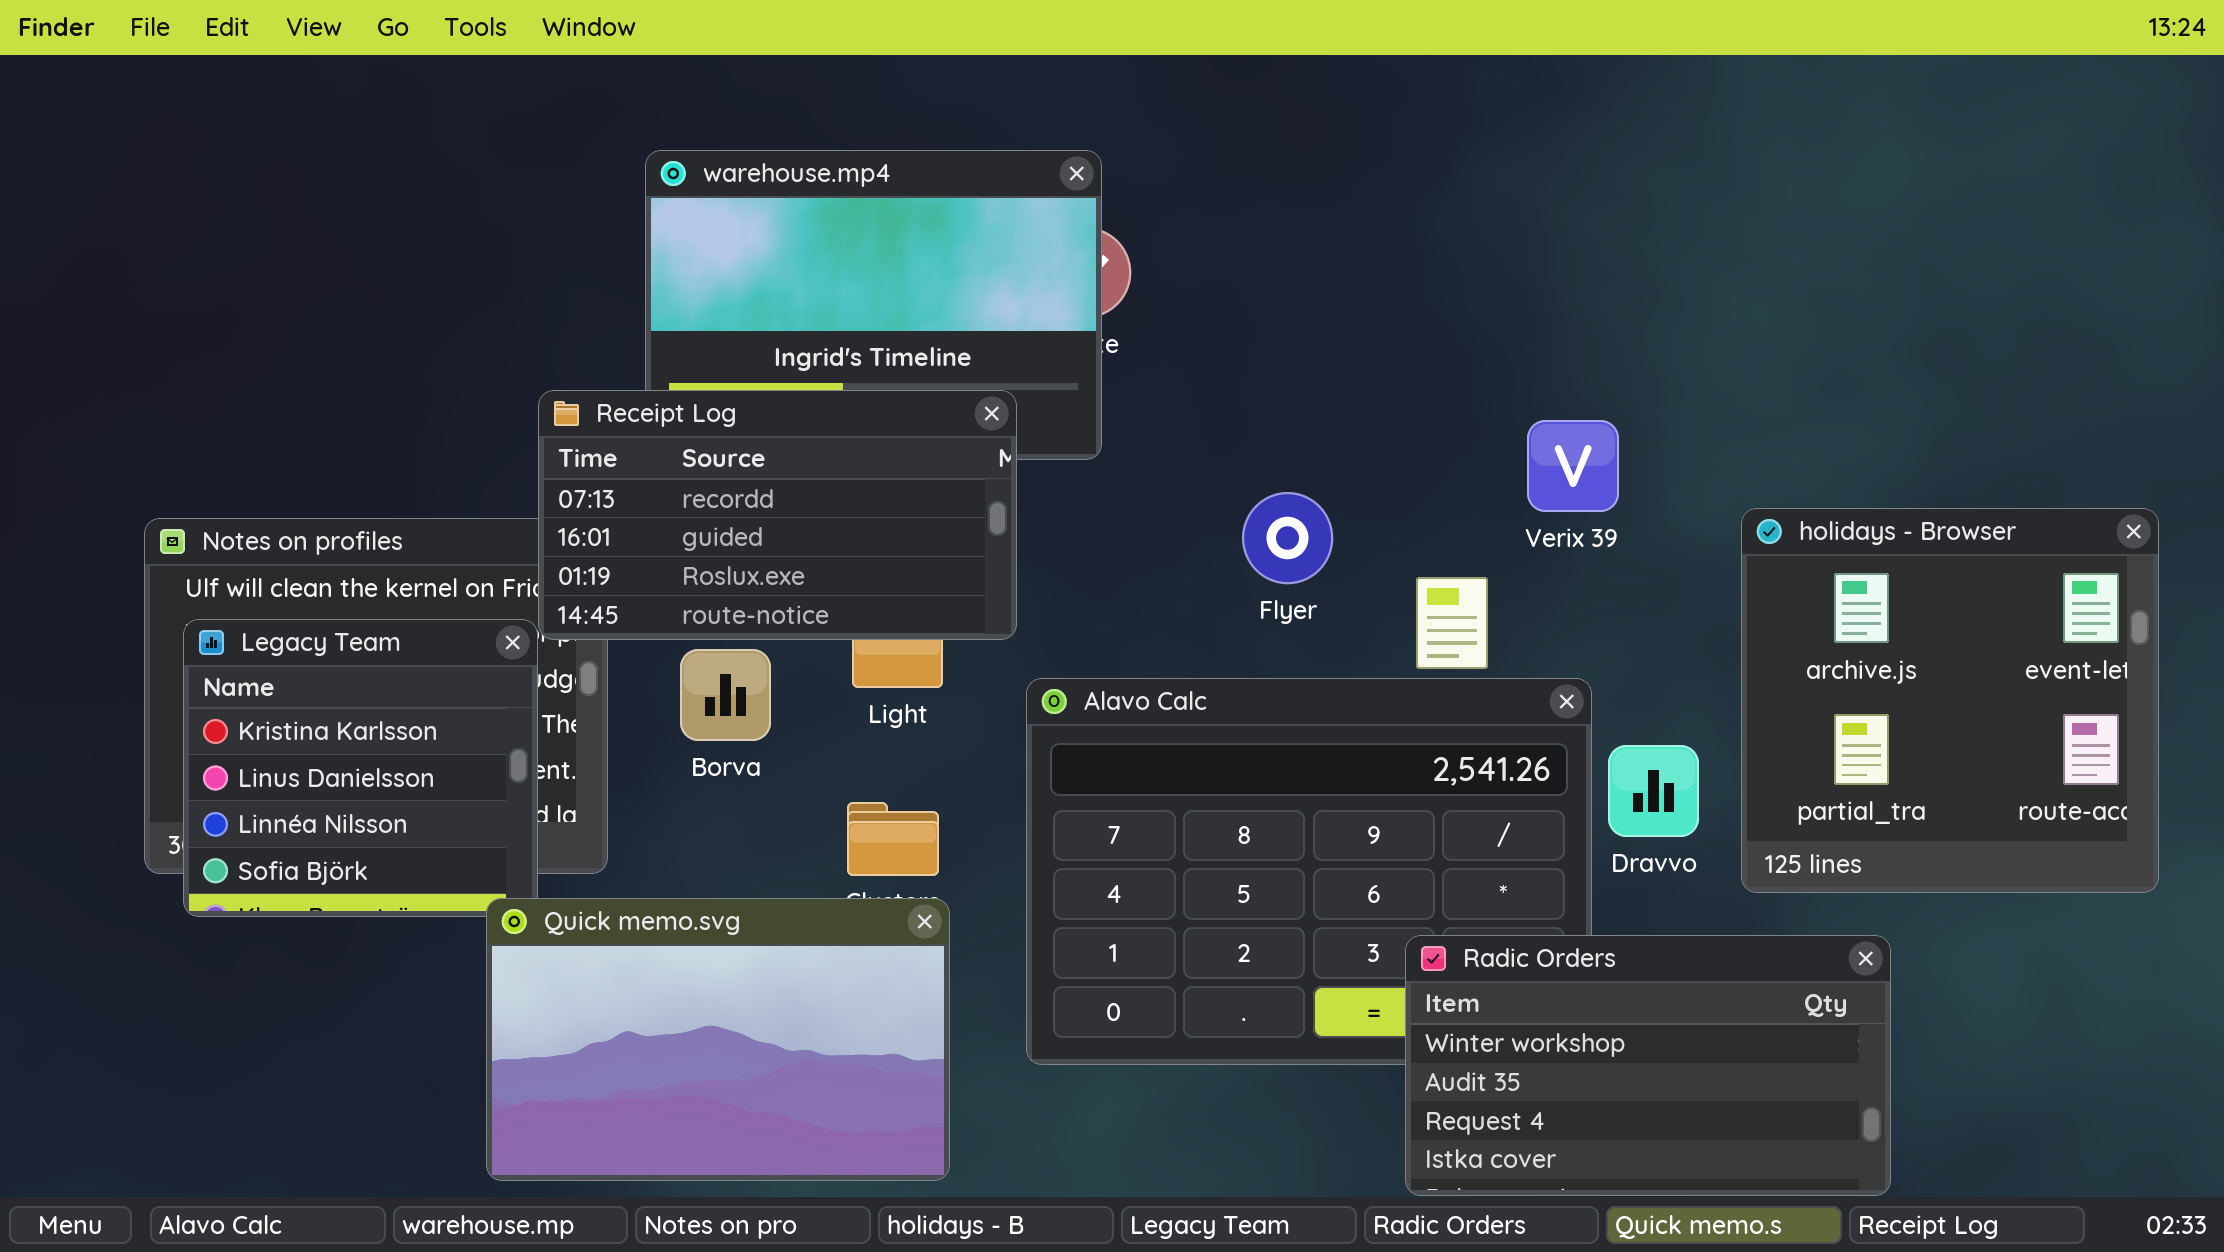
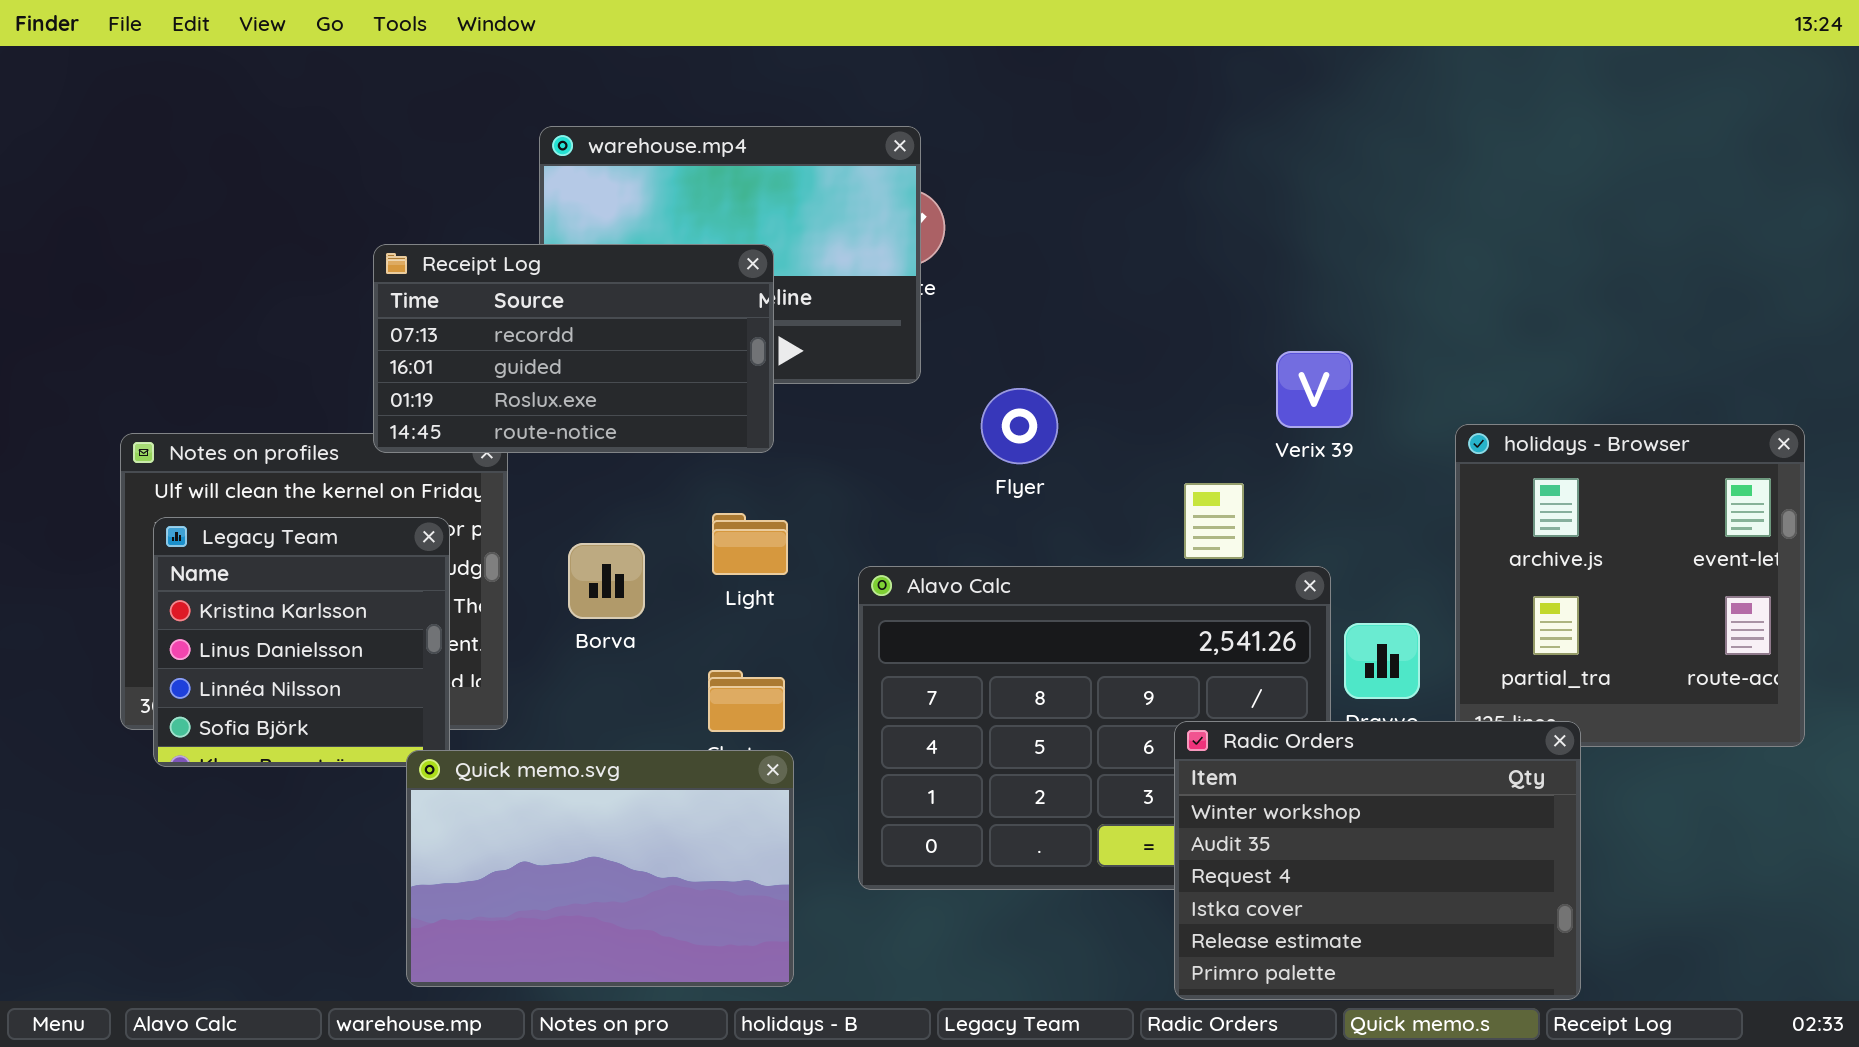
Receipt Log: [538,390,1017,640] -> [373,244,774,453], moved
Flyer: [1242,492,1333,584] -> [981,388,1058,464], moved
Radic Orders: [1405,935,1891,1196] -> [1174,721,1581,1000], resized

